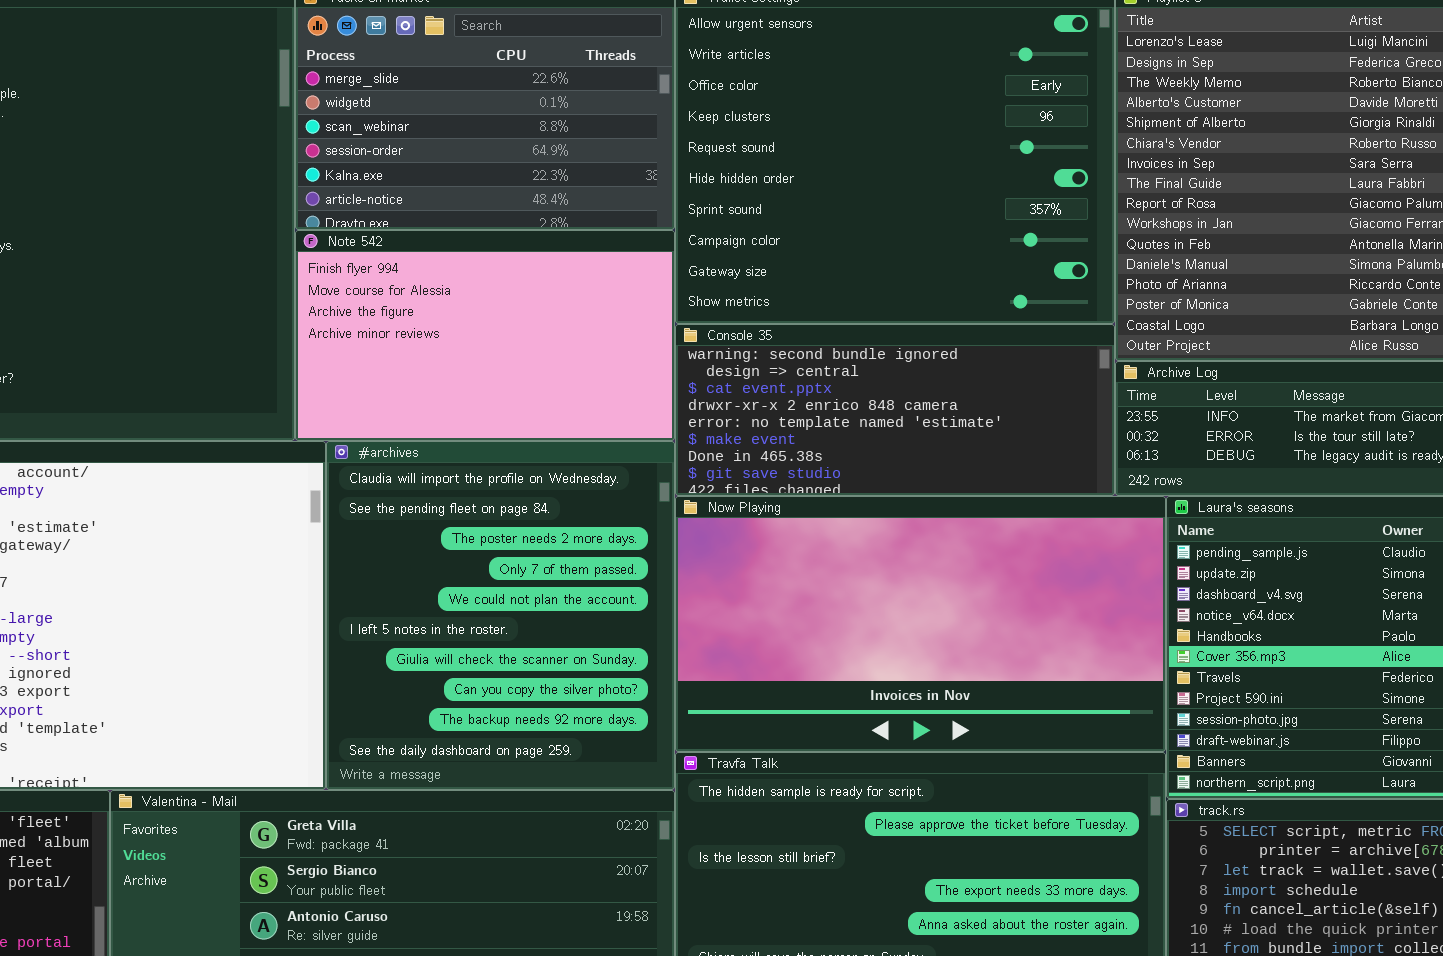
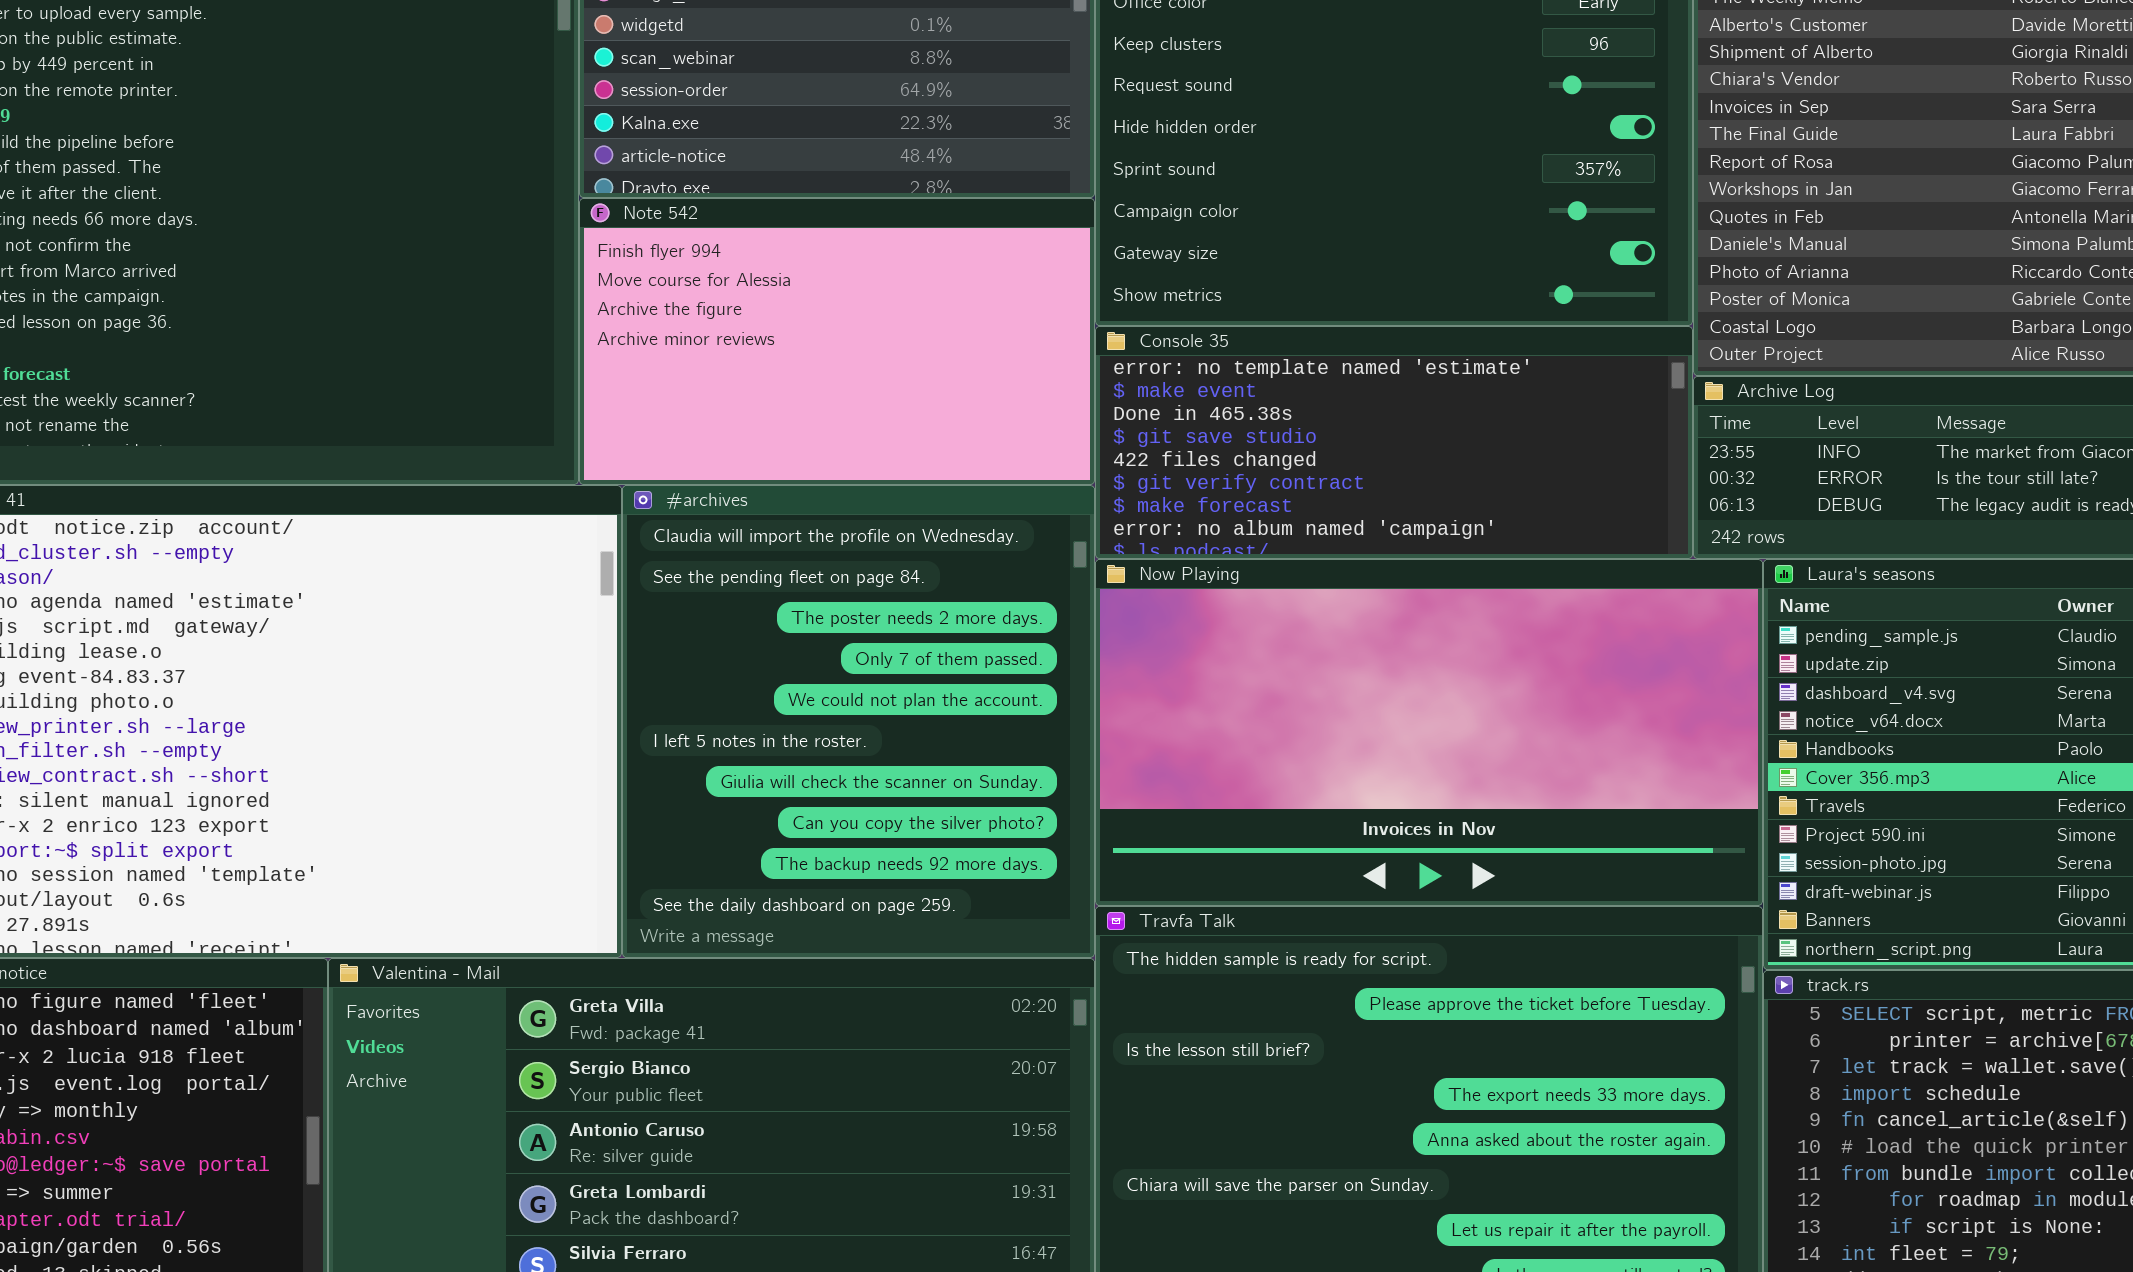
Console 35: [675,324,1115,496] -> [1095,326,1693,559], scrolled down 4 rows

